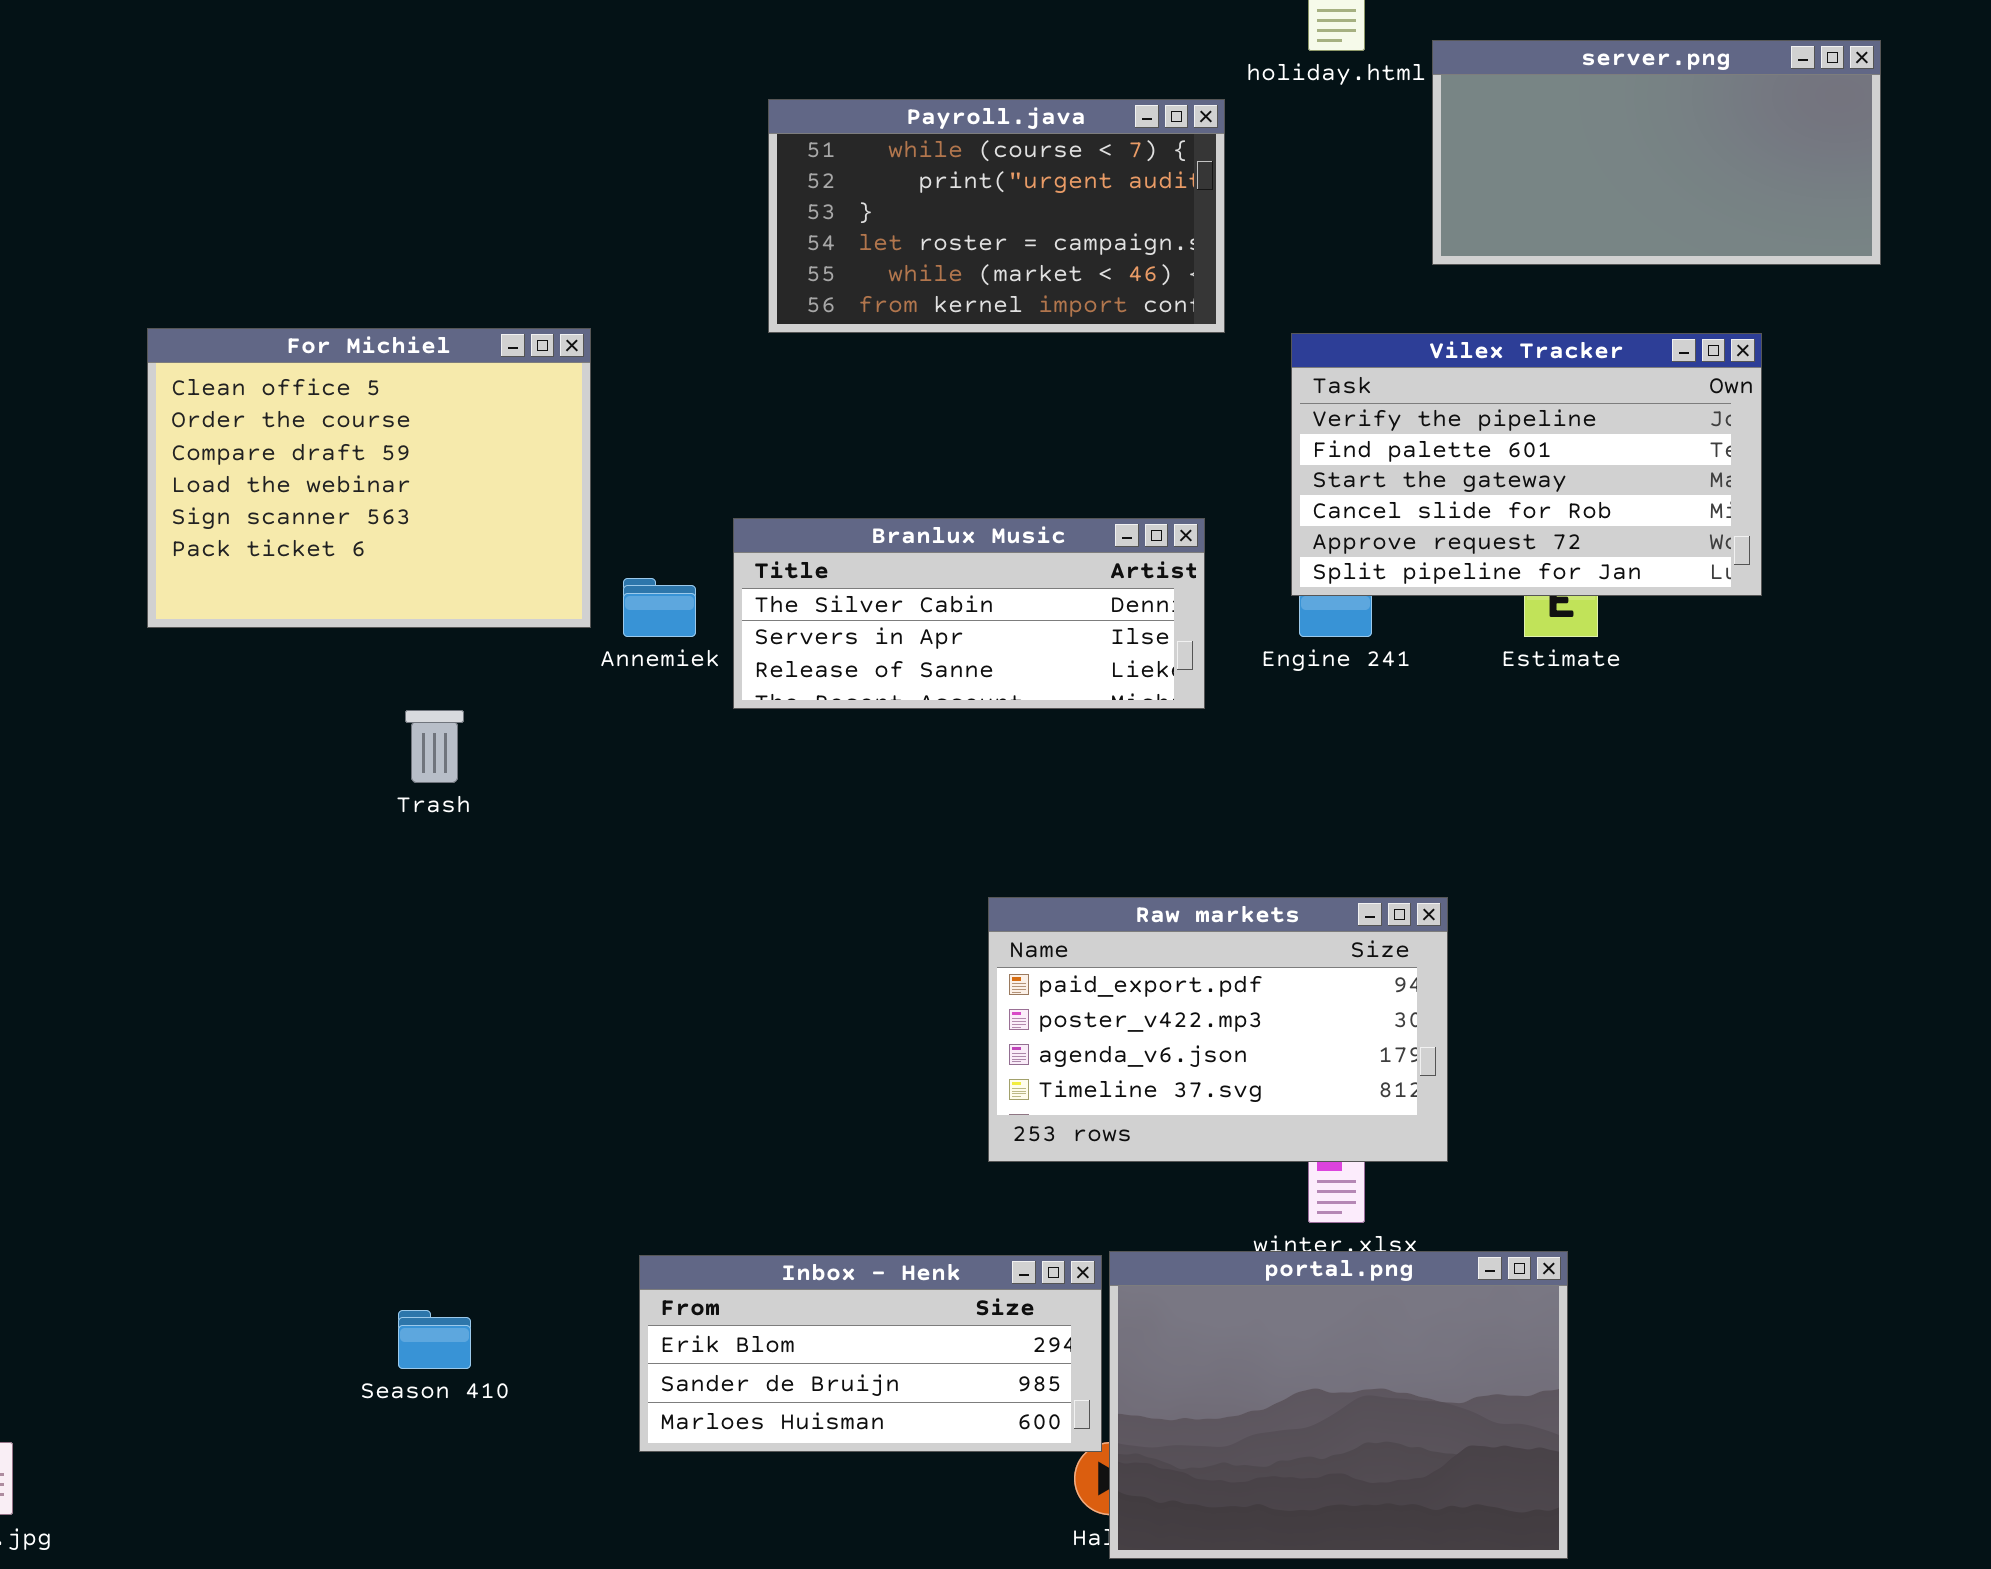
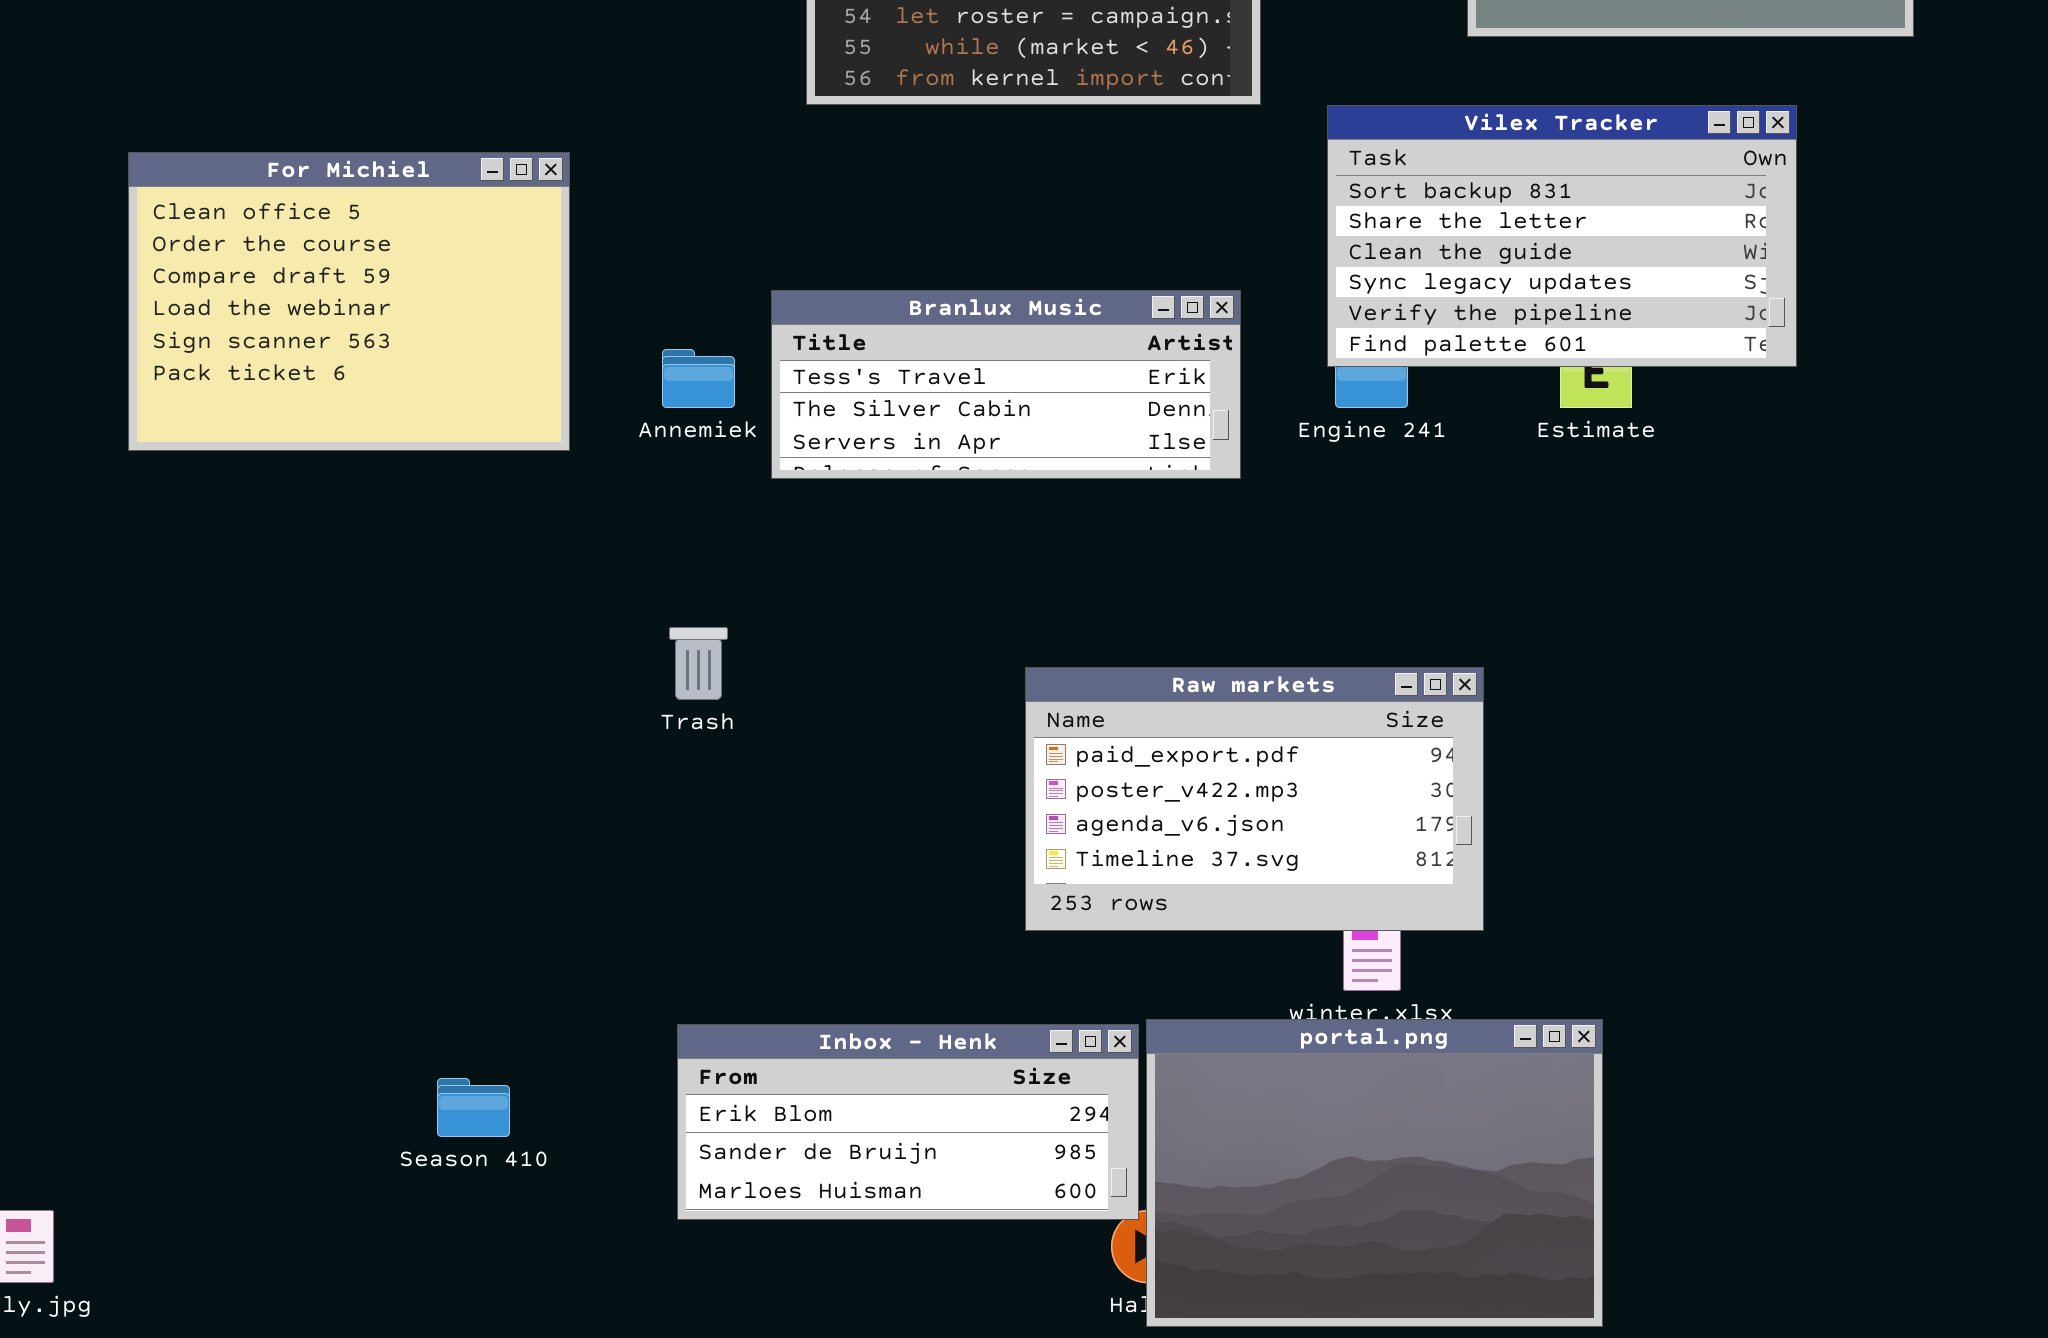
For Michiel: [147,328,591,628] -> [128,152,570,451], moved
Vilex Tracker: [1291,333,1762,596] -> [1327,105,1797,367], scrolled up 4 rows
Branlux Music: [733,518,1205,709] -> [771,290,1241,479], scrolled up 1 row
Trash: [405,710,464,783] -> [669,627,728,700], moved

